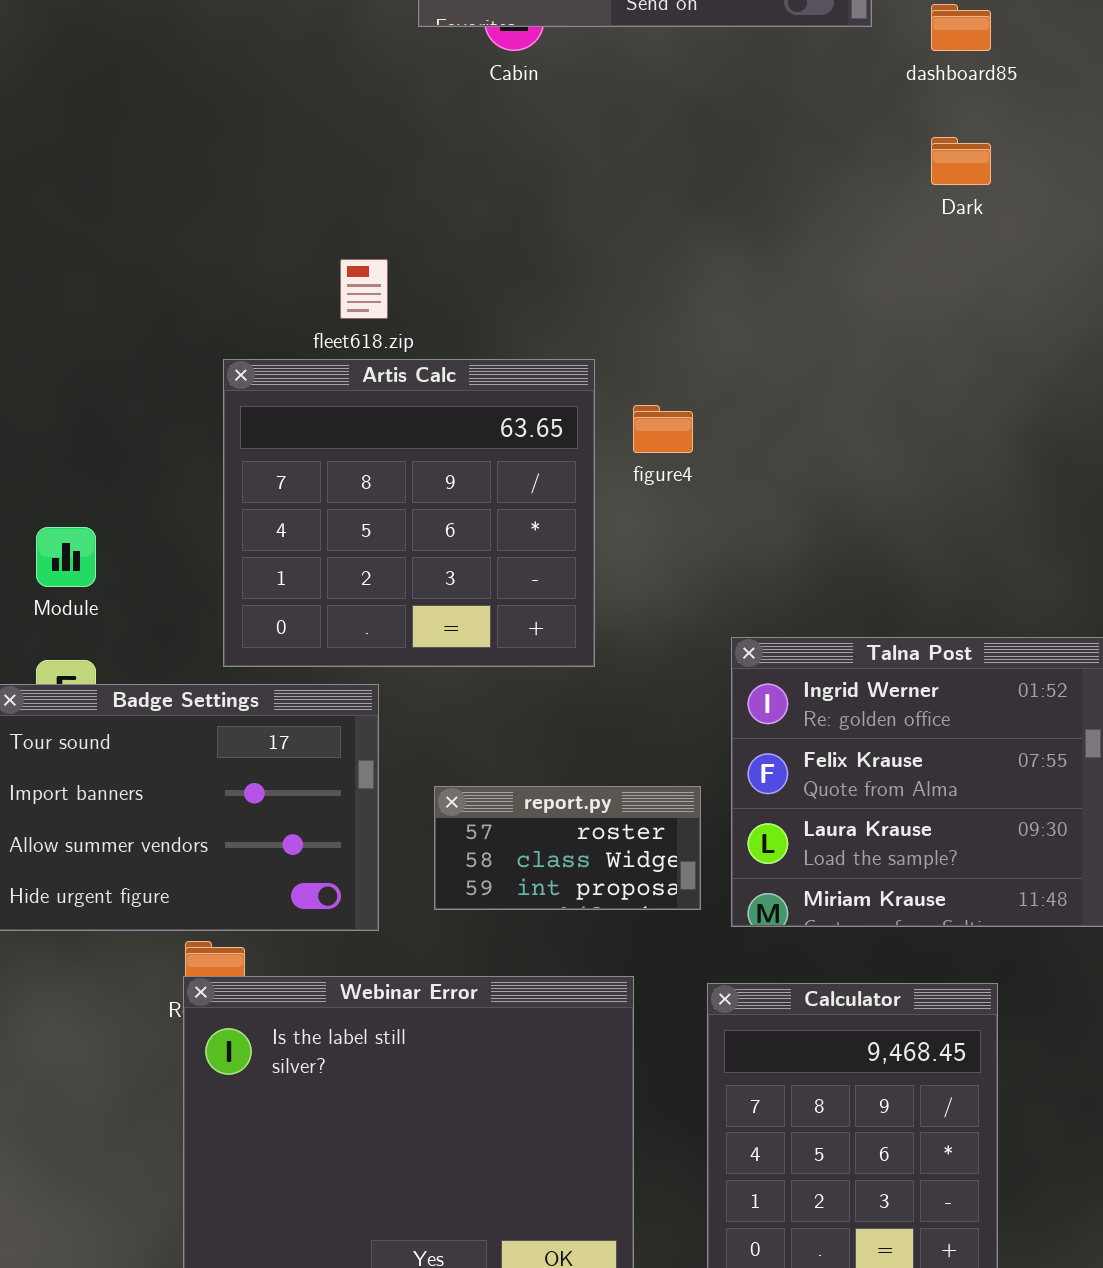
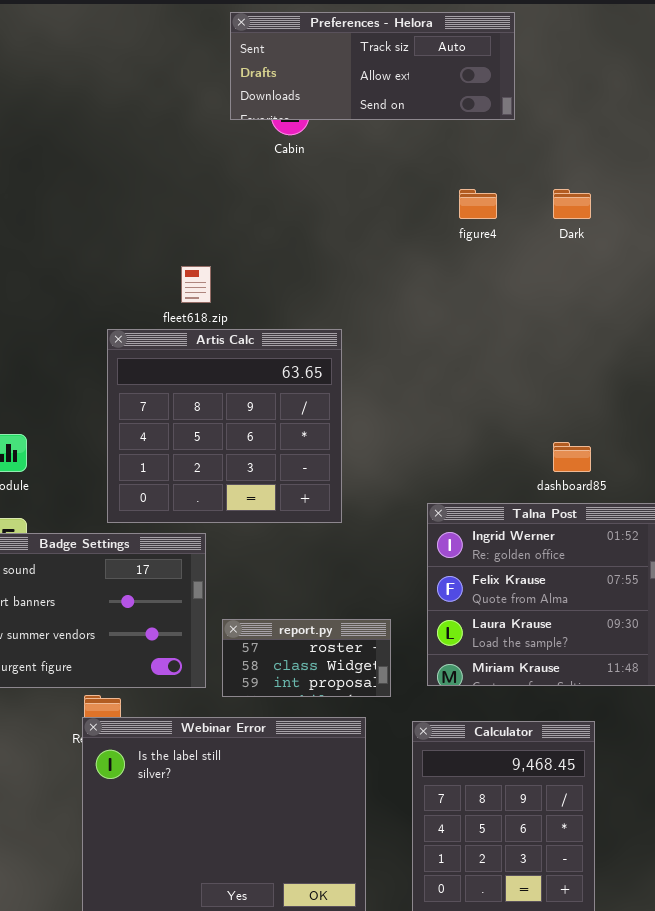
dashboard85: [931,4,991,51] -> [553,442,591,472], moved
figure4: [633,405,693,453] -> [459,189,497,219], moved
report.py: [434,786,701,910] -> [222,619,391,697], moved

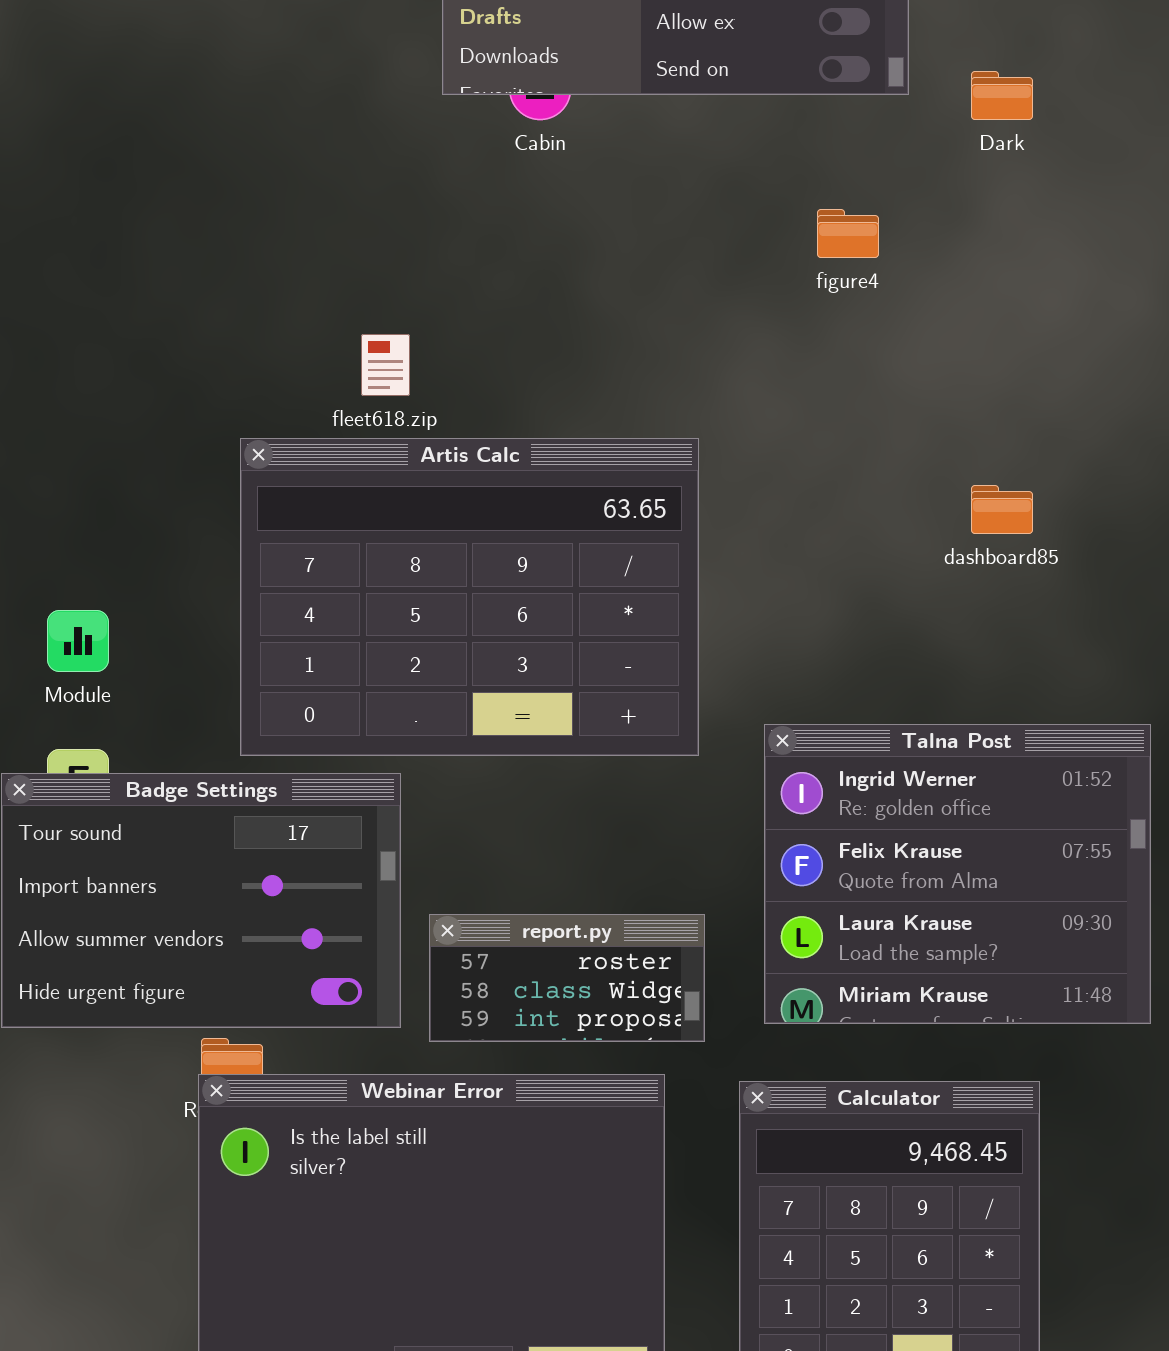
Dark: [553,189,591,219] -> [971,71,1033,120], moved
Artis Calc: [107,329,342,523] -> [240,438,699,756], resized
dashboard85: [553,442,591,472] -> [971,485,1033,534], moved

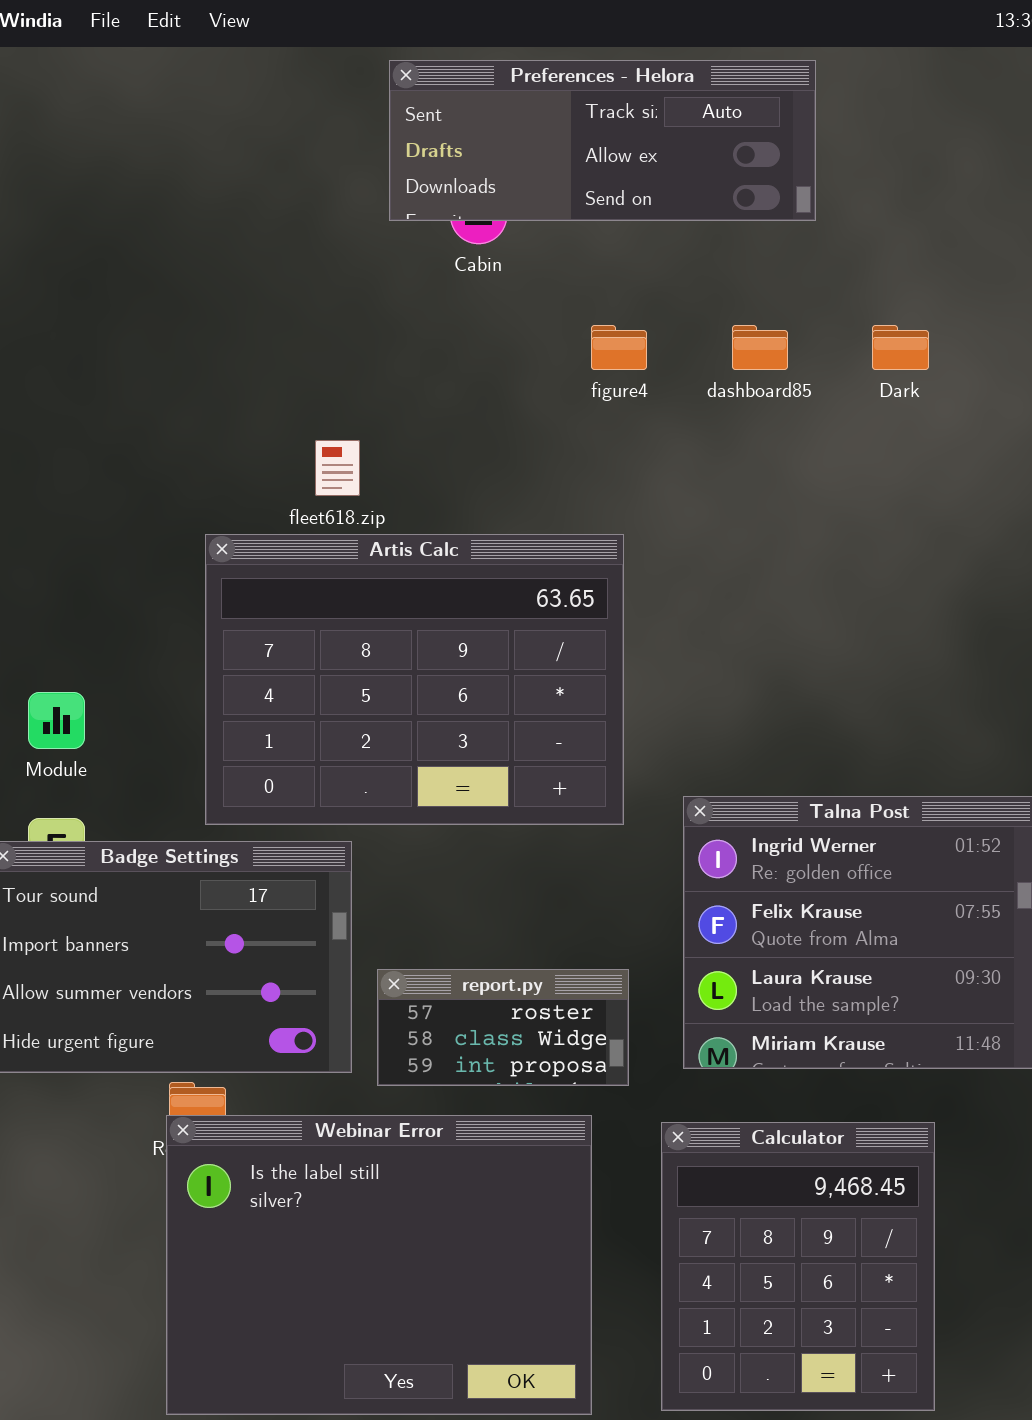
Dark: [971,71,1033,120] -> [872,325,929,370], moved
figure4: [817,209,879,258] -> [591,325,647,370], moved
dashboard85: [971,485,1033,534] -> [732,325,788,370], moved

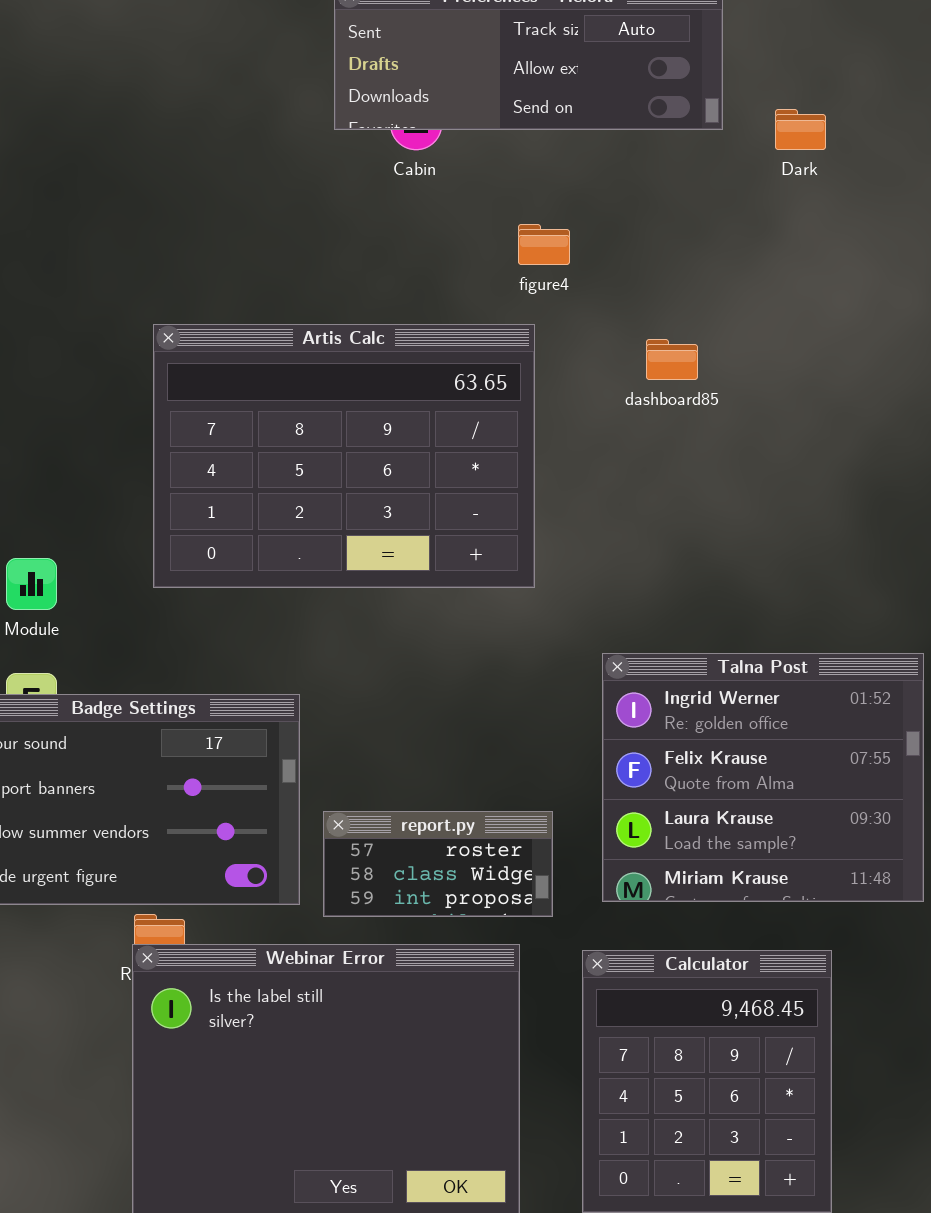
dashboard85: [732,325,788,370] -> [646,339,698,380], moved
Dark: [872,325,929,370] -> [775,109,826,150], moved
Artis Calc: [205,534,624,825] -> [153,324,535,588], moved

